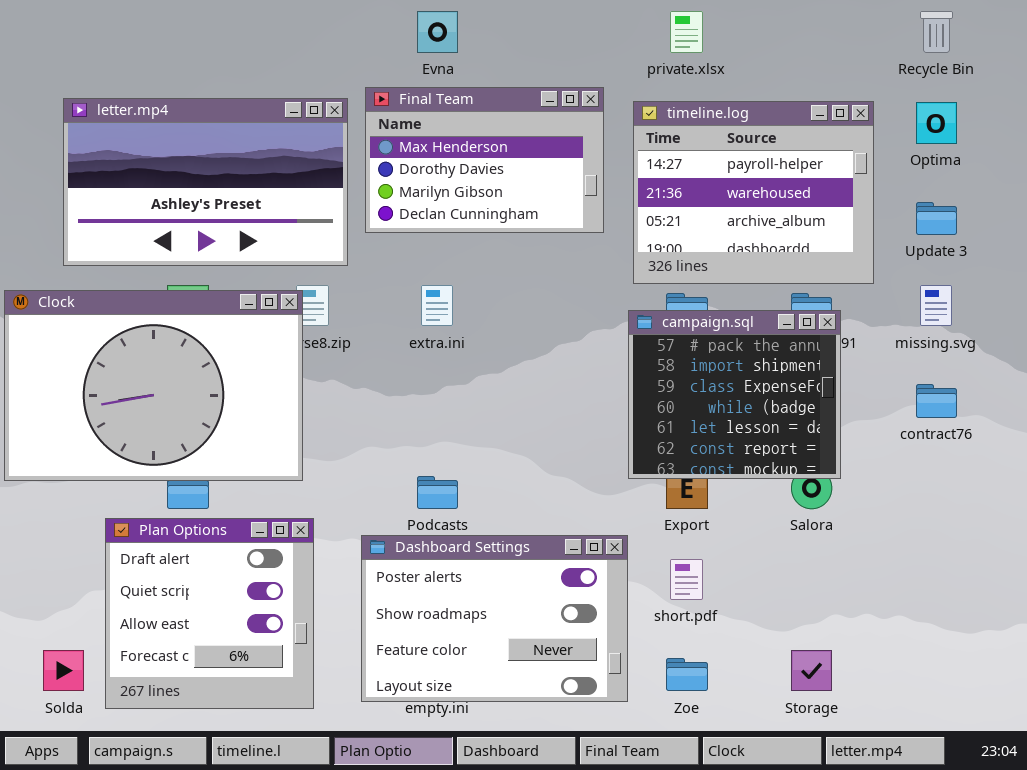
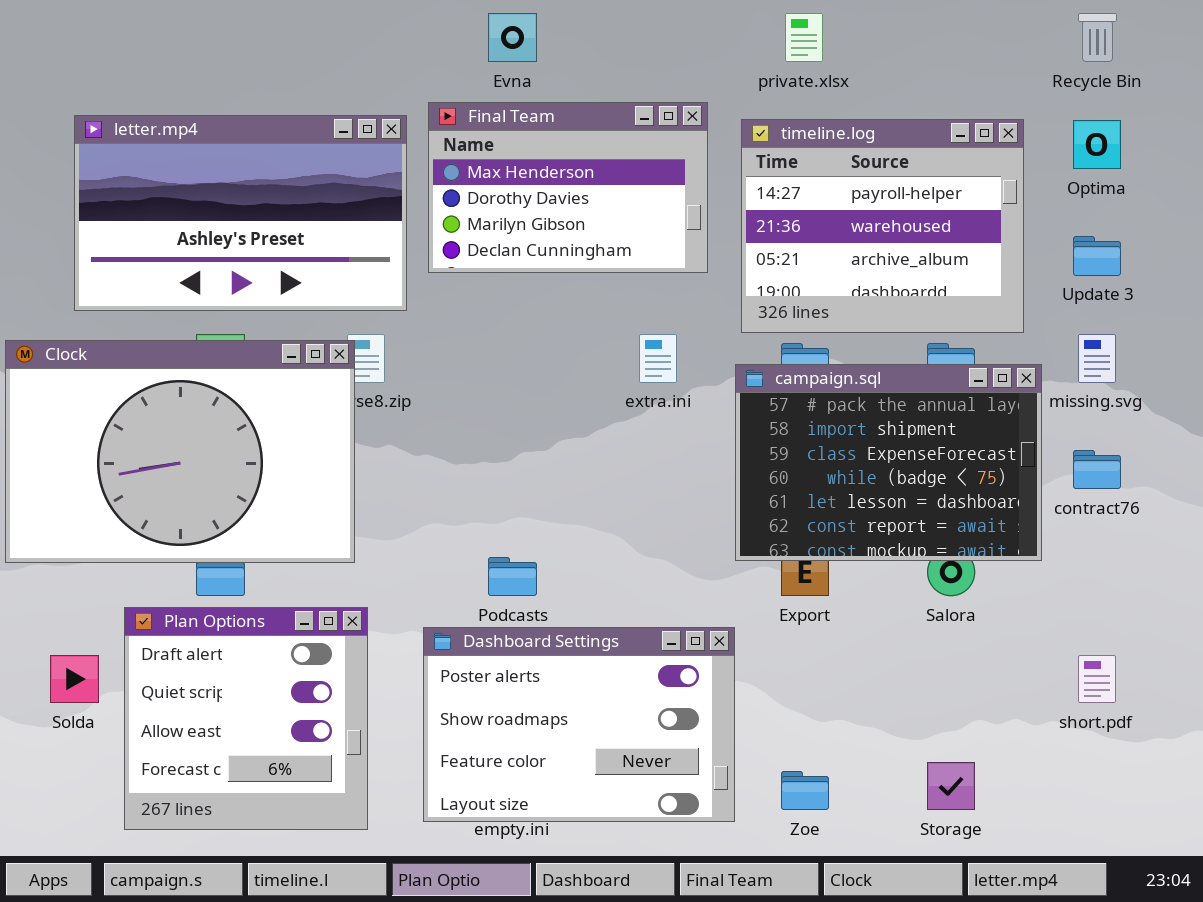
extra.ini: [421,285,453,326] -> [639,334,677,383], moved
campaign.sql: [628,310,841,479] -> [735,364,1042,561], resized
short.pdf: [670,559,703,600] -> [1078,655,1116,703], moved
Solda: [43,650,84,691] -> [50,655,99,703], moved

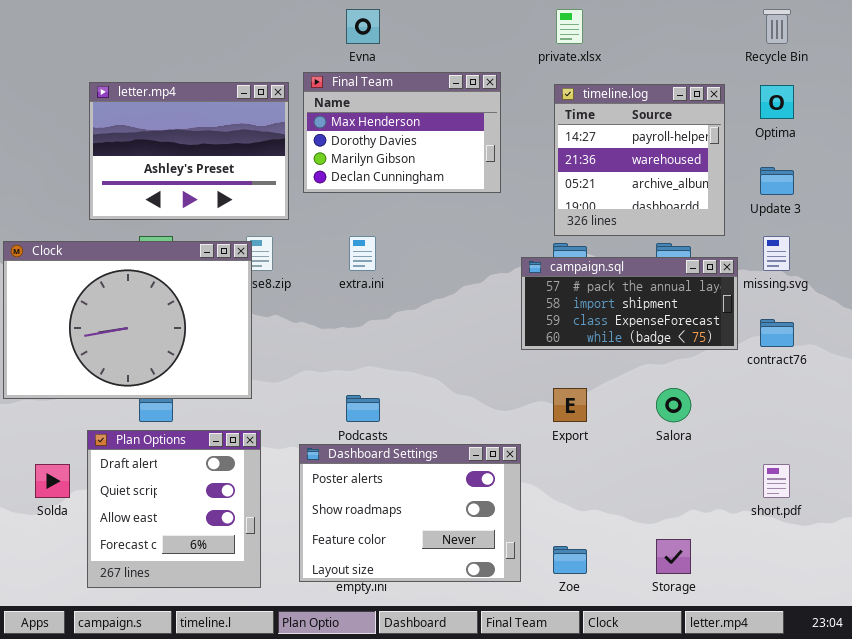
letter.mp4: [74,115,407,311] -> [89,82,289,220], resized
timeline.log: [741,119,1024,333] -> [554,84,725,236], resized
extra.ini: [639,334,677,383] -> [349,236,376,271], moved
campaign.sql: [735,364,1042,561] -> [521,257,738,350], resized

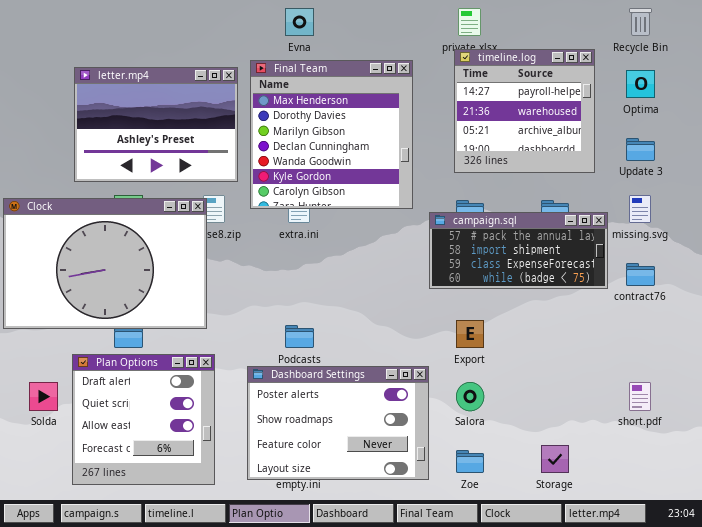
Final Team: [303,72,501,193] -> [250,60,413,209], resized
timeline.log: [554,84,725,236] -> [454,49,595,173], moved
Salora: [656,388,691,422] -> [456,382,484,411], moved

